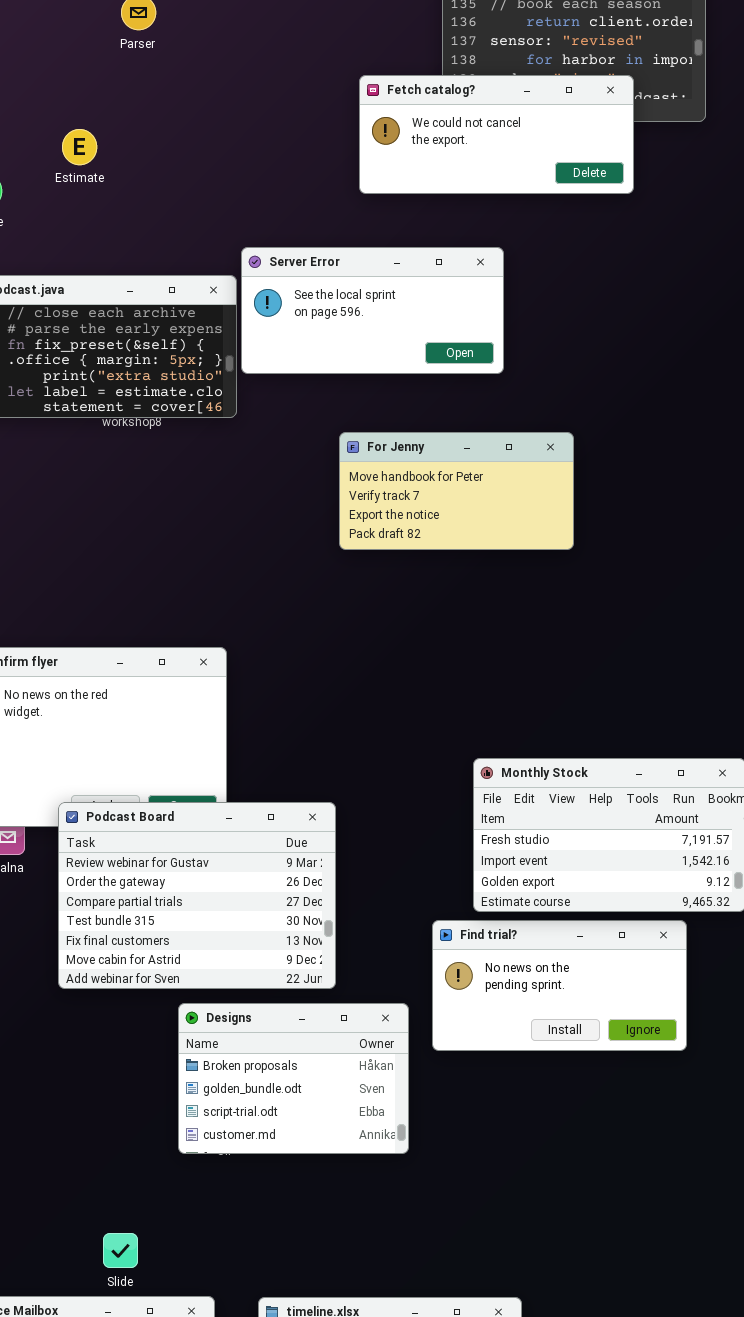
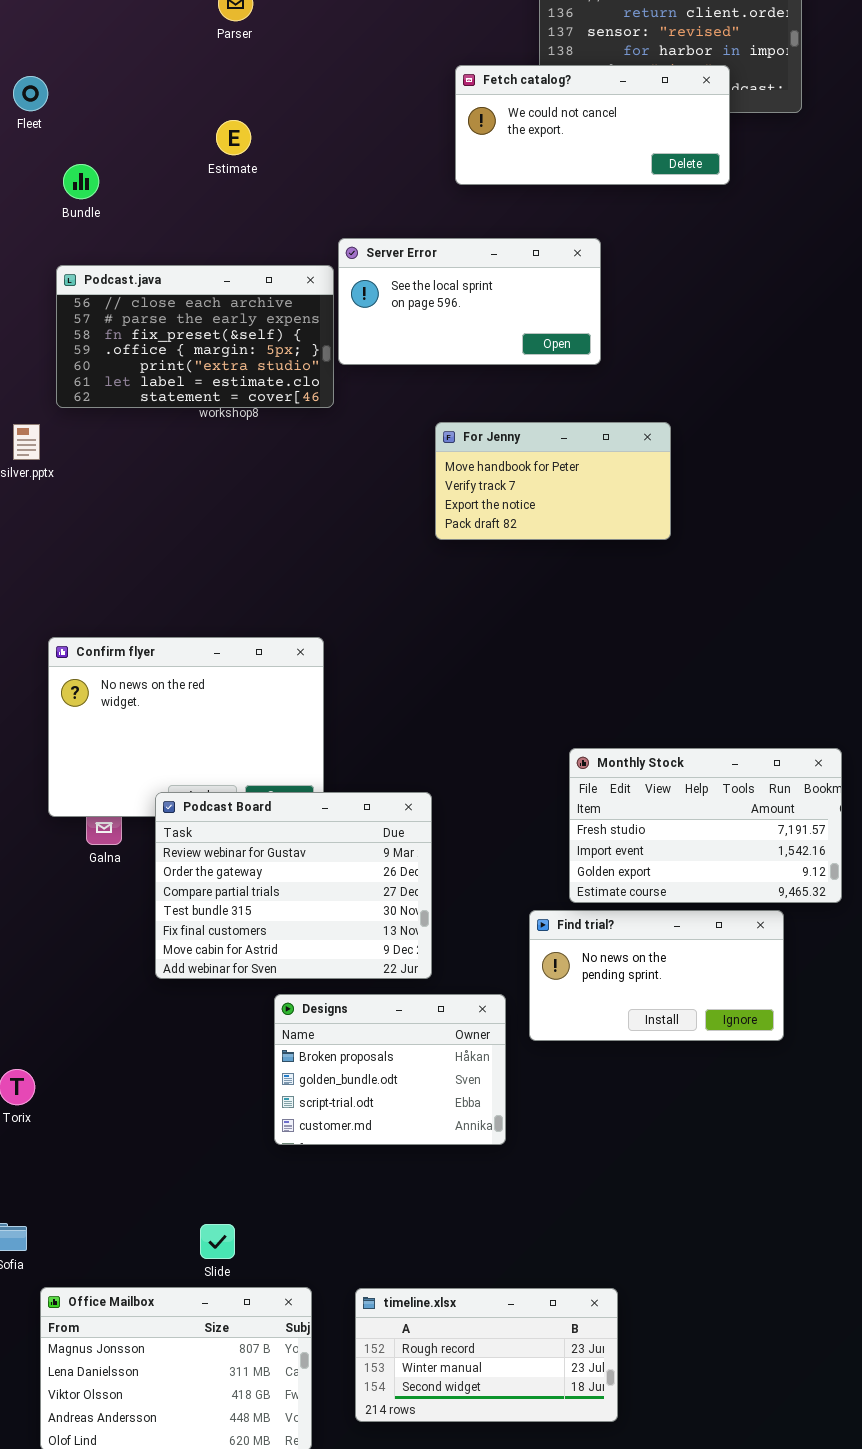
Estimate: [62,129,97,165] -> [216,120,251,155], moved

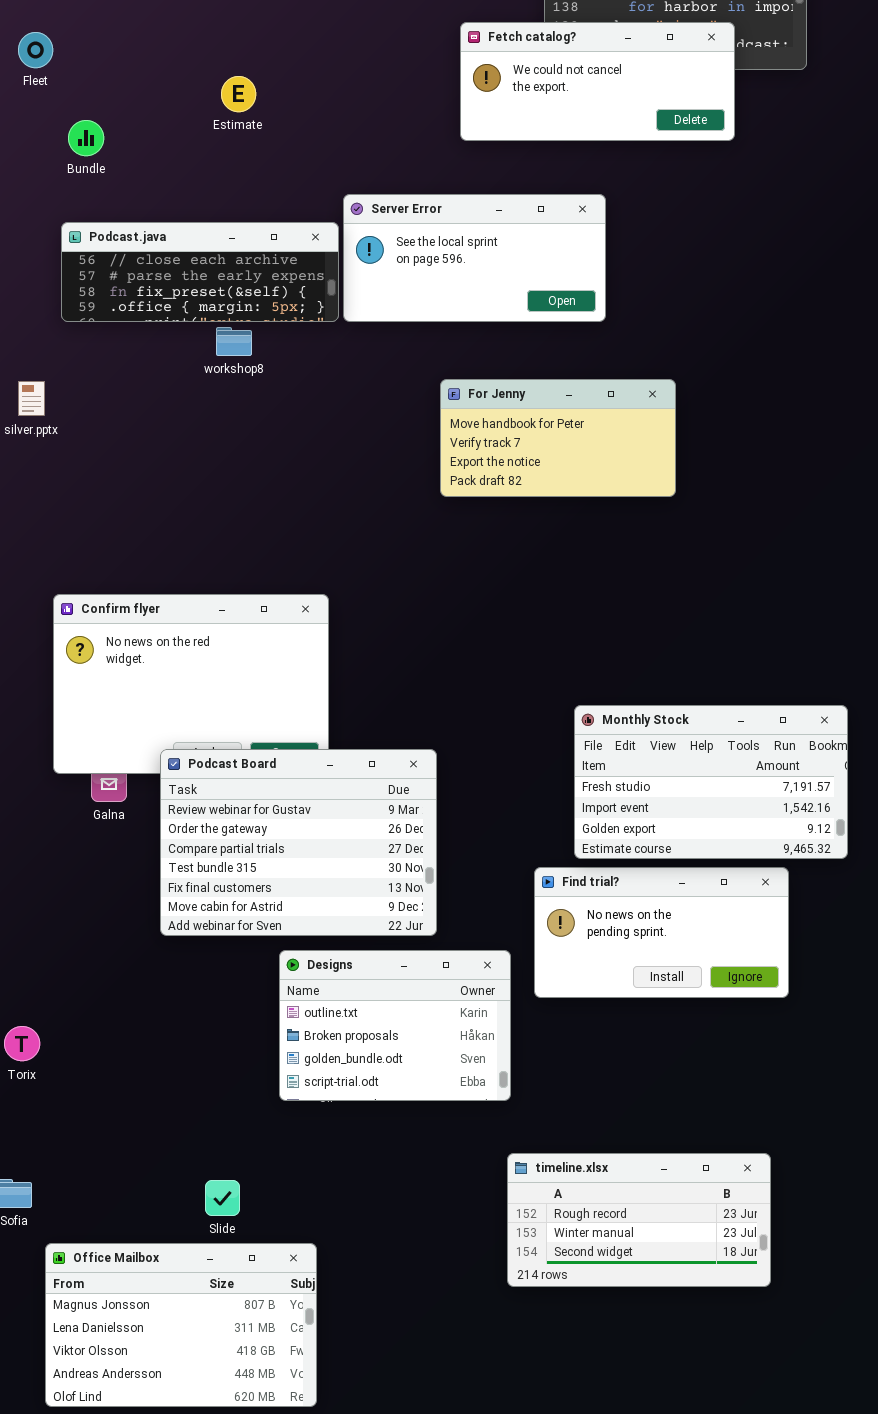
Podcast.java: [56,265,334,408] -> [61,222,339,322], resized
Designs: [274,994,506,1145] -> [279,950,511,1101], scrolled up 1 row
timeline.xlsx: [355,1288,618,1422] -> [507,1153,771,1287], moved

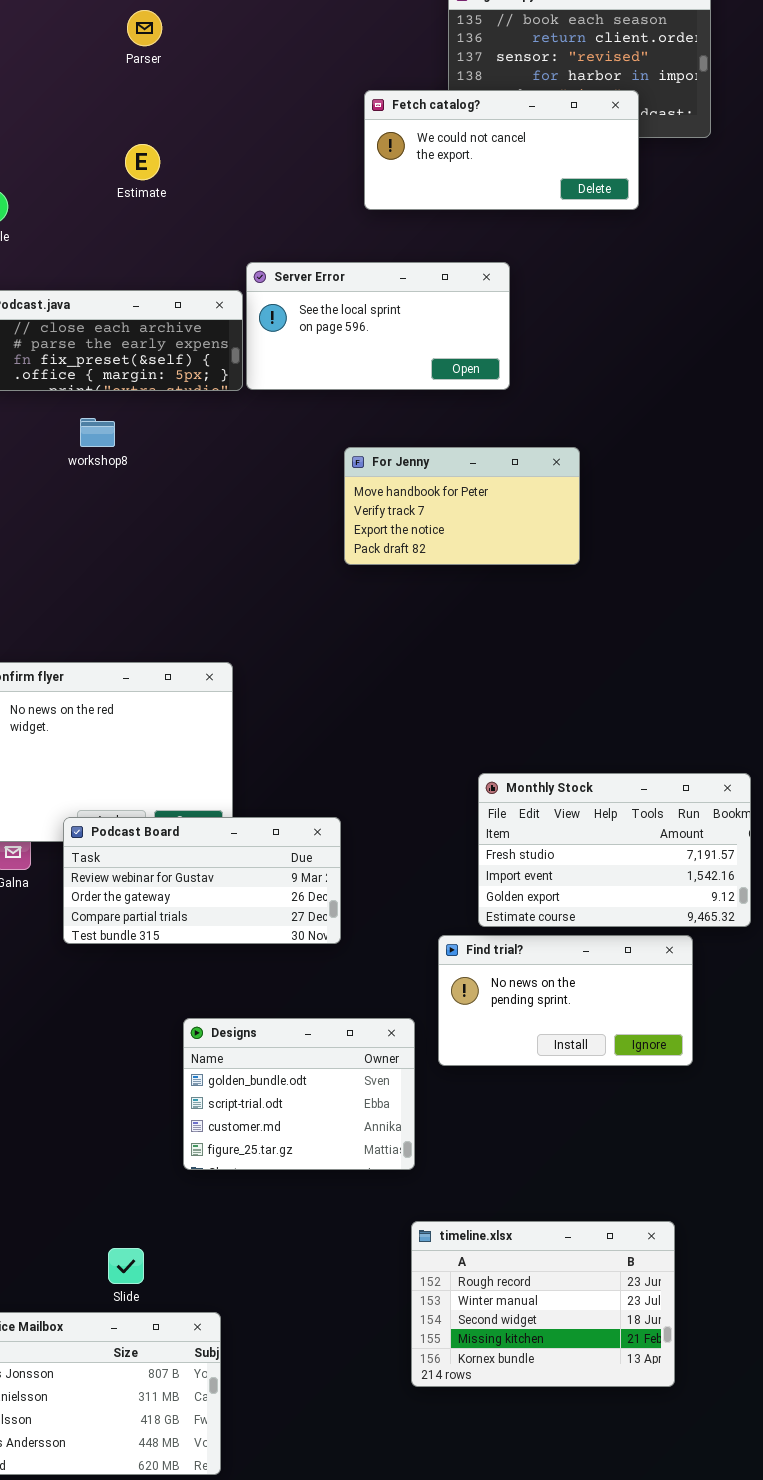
workshop8: [216,327,252,356] -> [80,418,115,447], moved
Podcast Board: [160,749,437,936] -> [63,817,341,944], resized
Designs: [279,950,511,1101] -> [183,1018,415,1170], scrolled down 2 rows
timeline.xlsx: [507,1153,771,1287] -> [411,1221,675,1387], resized

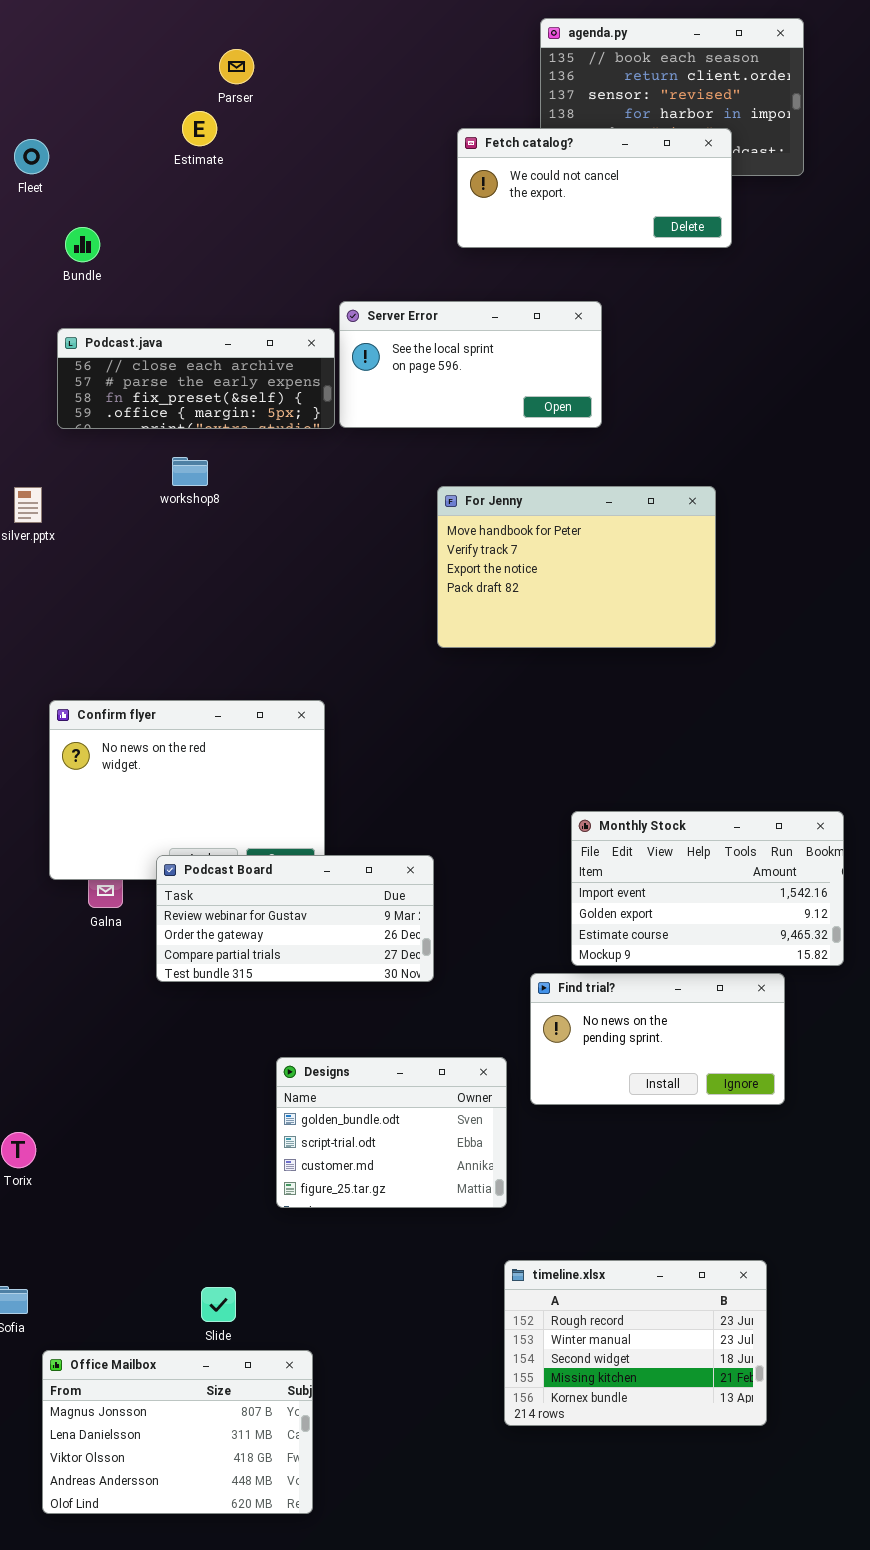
Estimate: [125,144,160,180] -> [182,111,217,146], moved
For Jenny: [344,447,580,565] -> [437,486,716,648], resized
Monthly Stock: [478,773,751,927] -> [571,811,844,966], scrolled down 1 row

